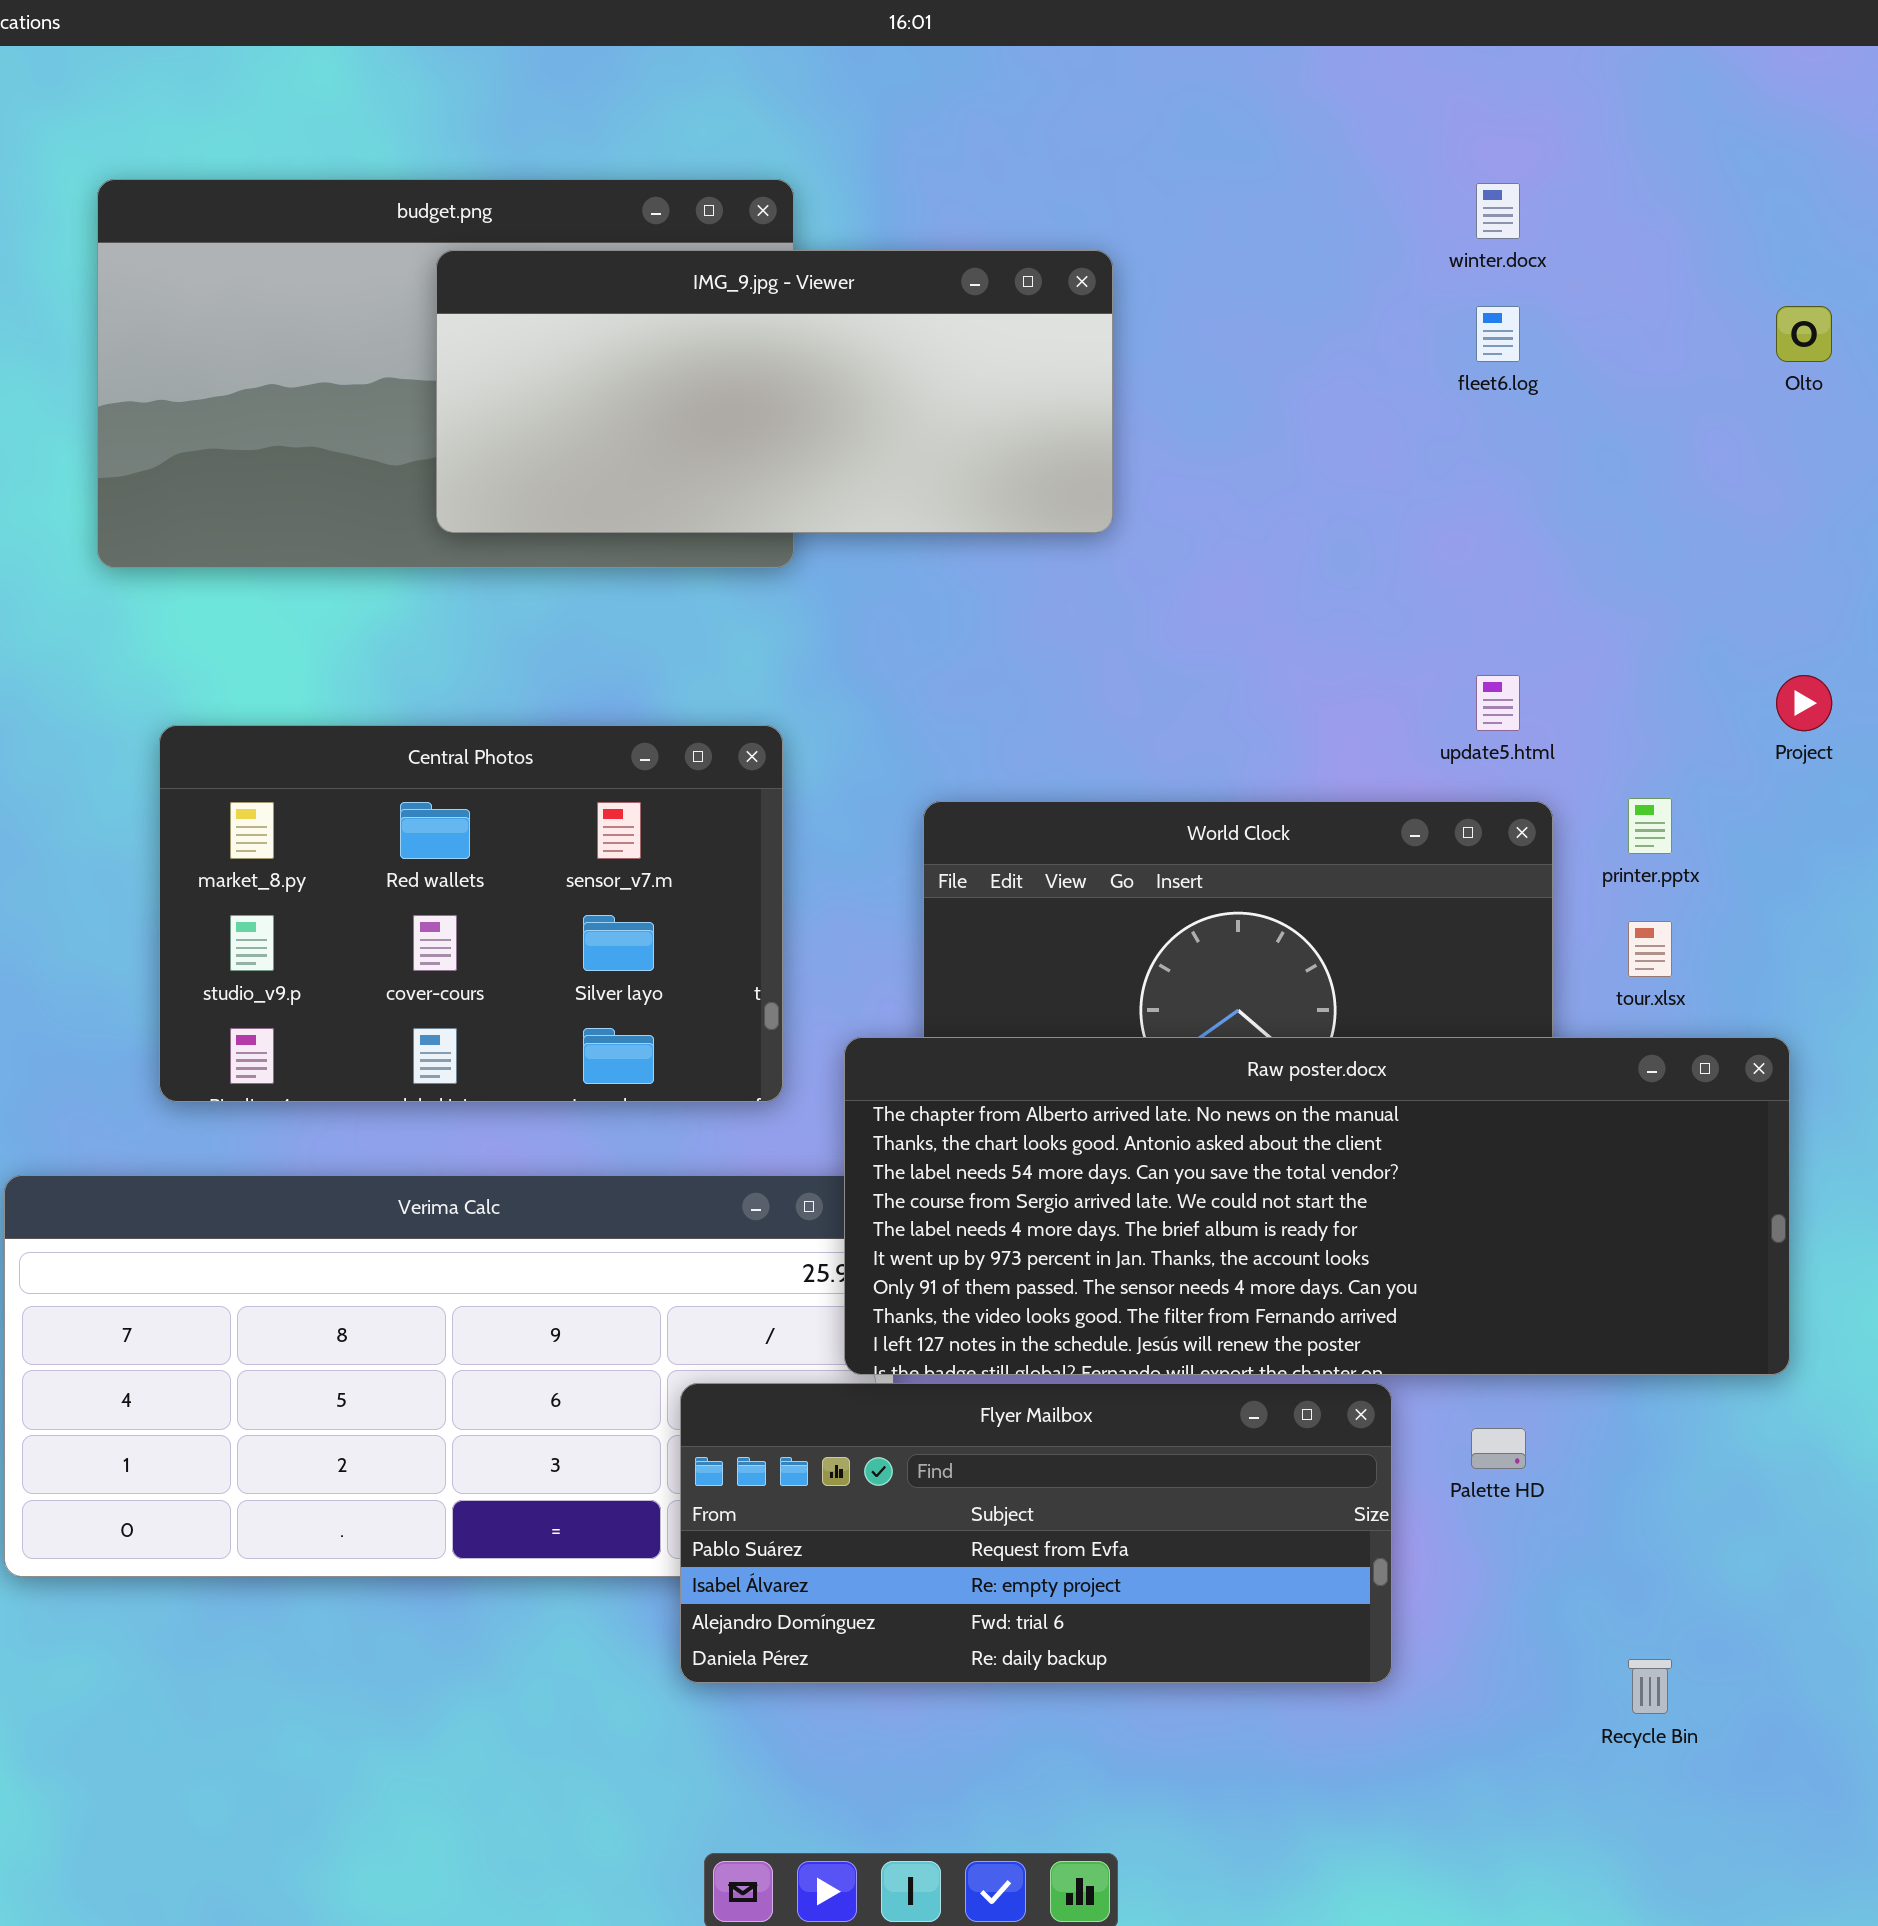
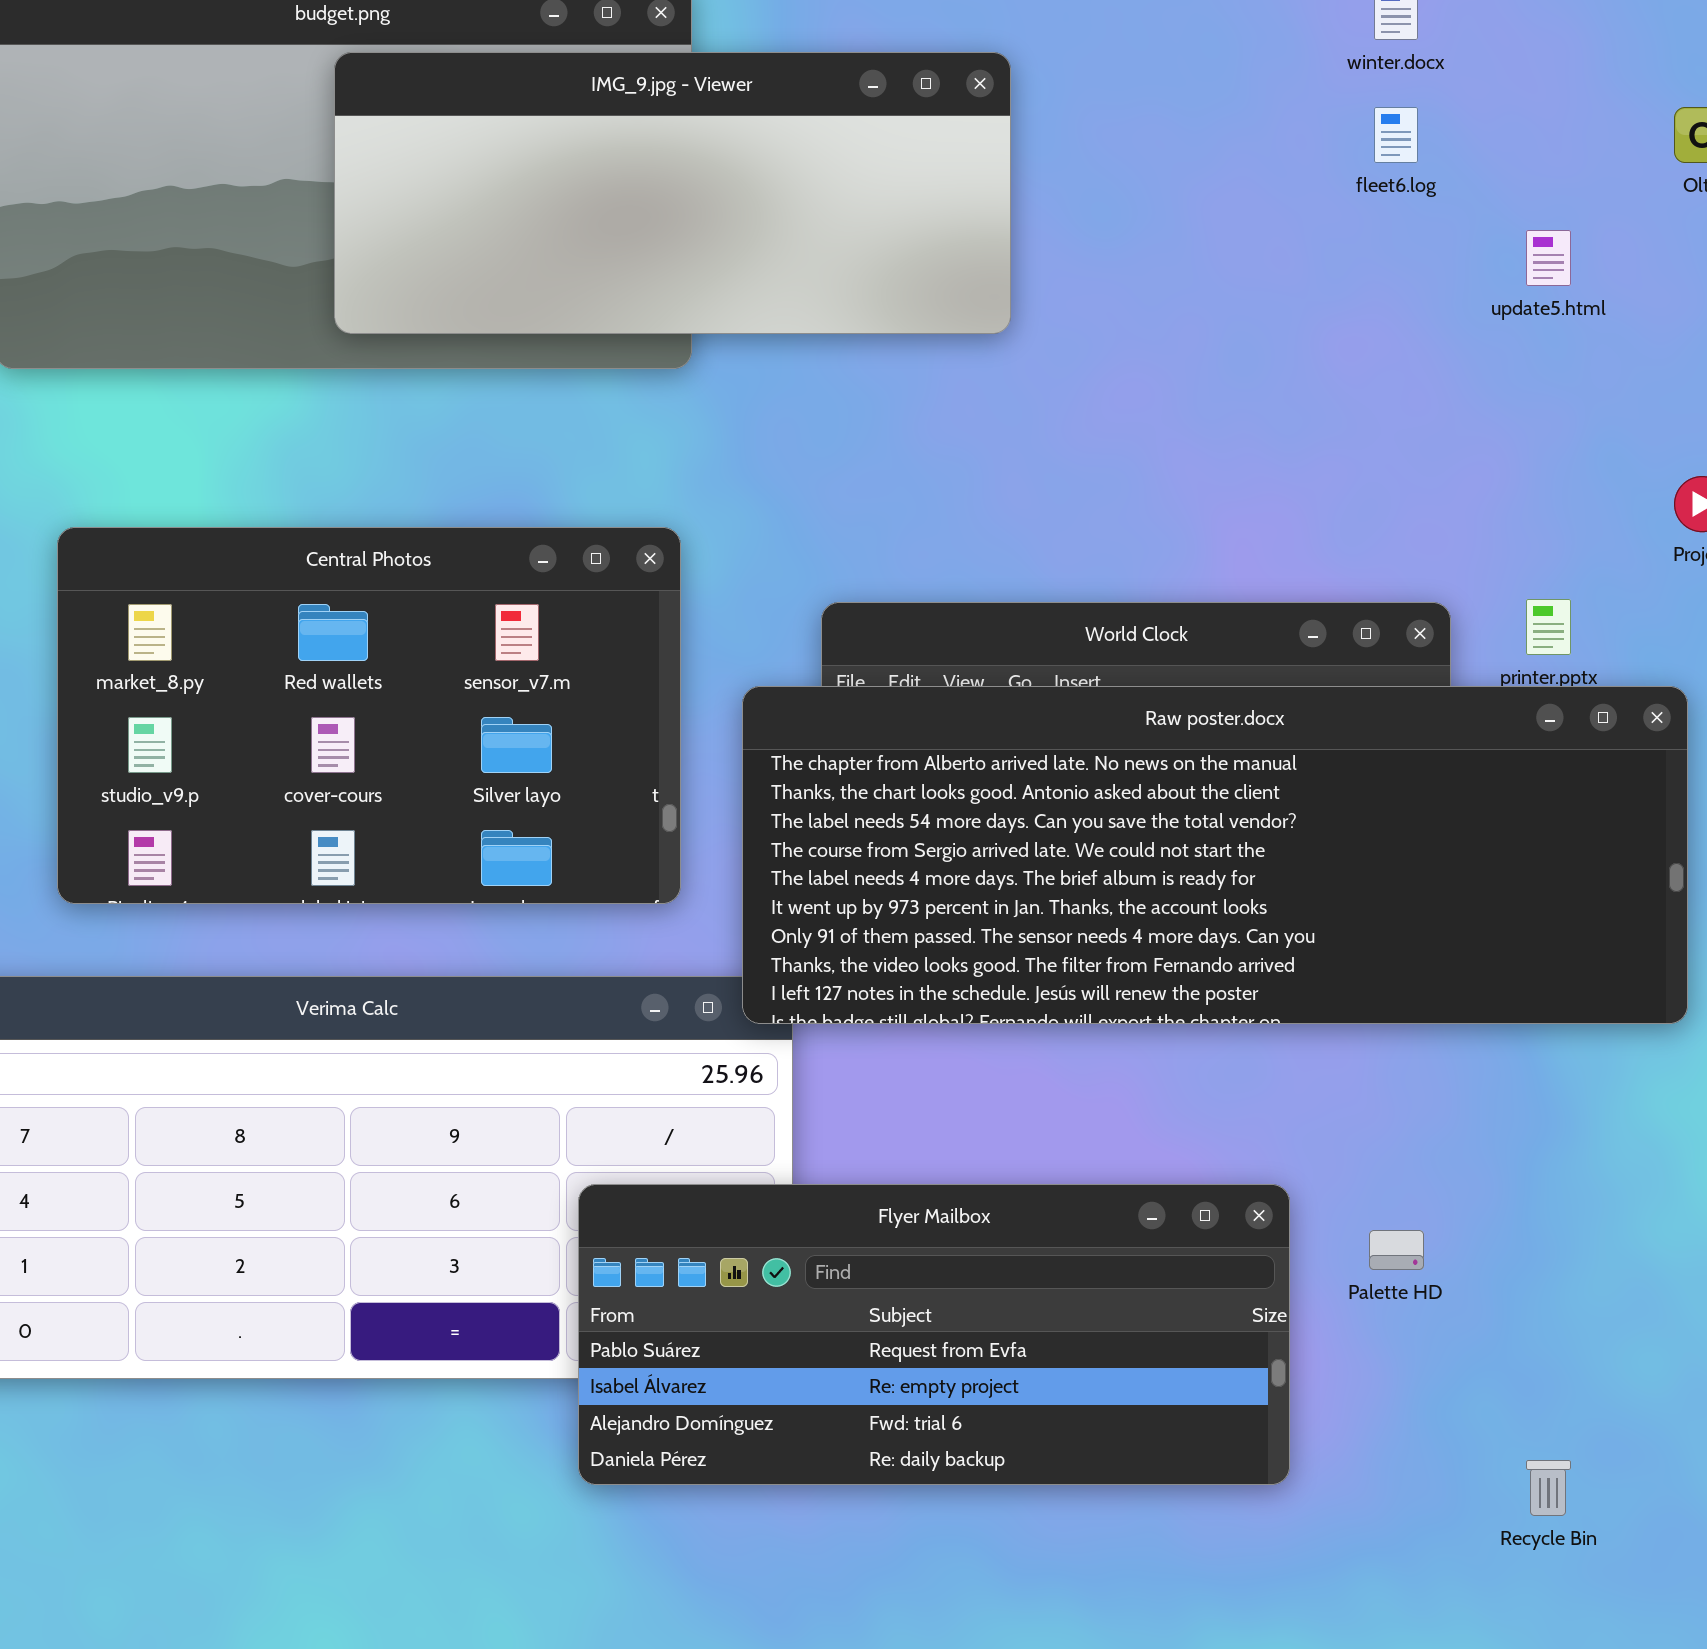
update5.html: [1476,675,1520,731] -> [1526,230,1571,286], moved
Raw poster.docx: [844,1037,1790,1375] -> [742,686,1688,1024], moved

